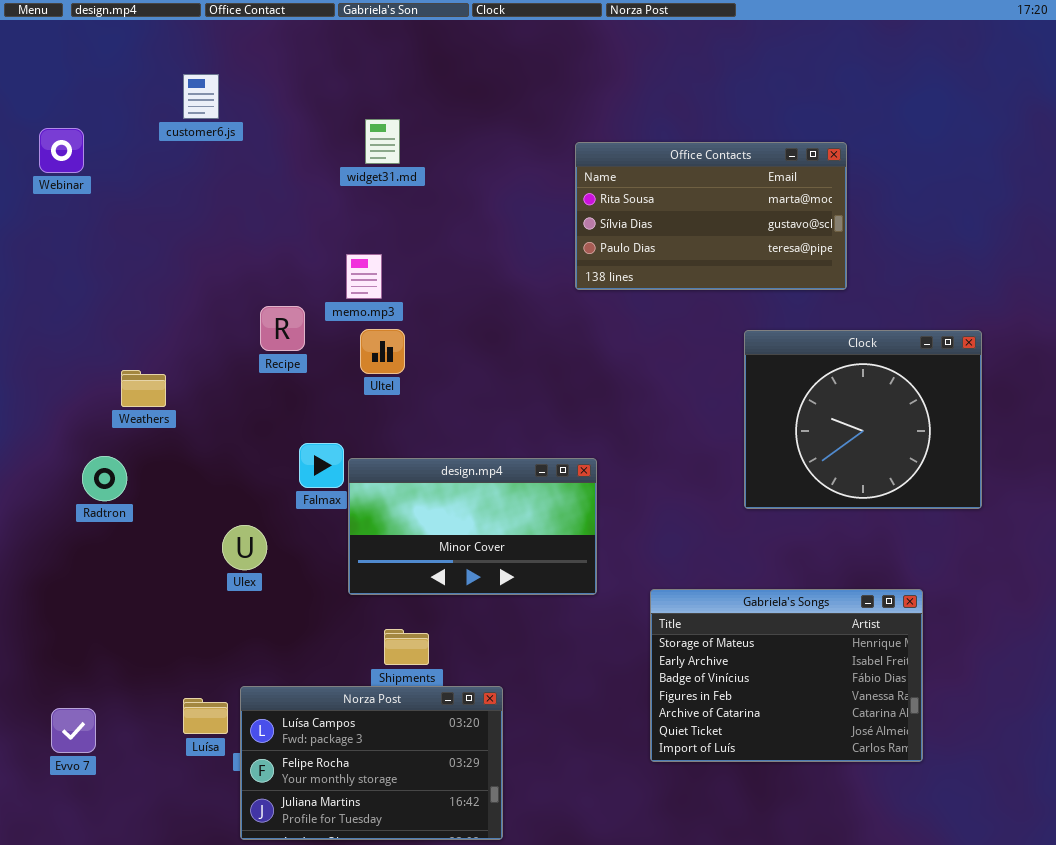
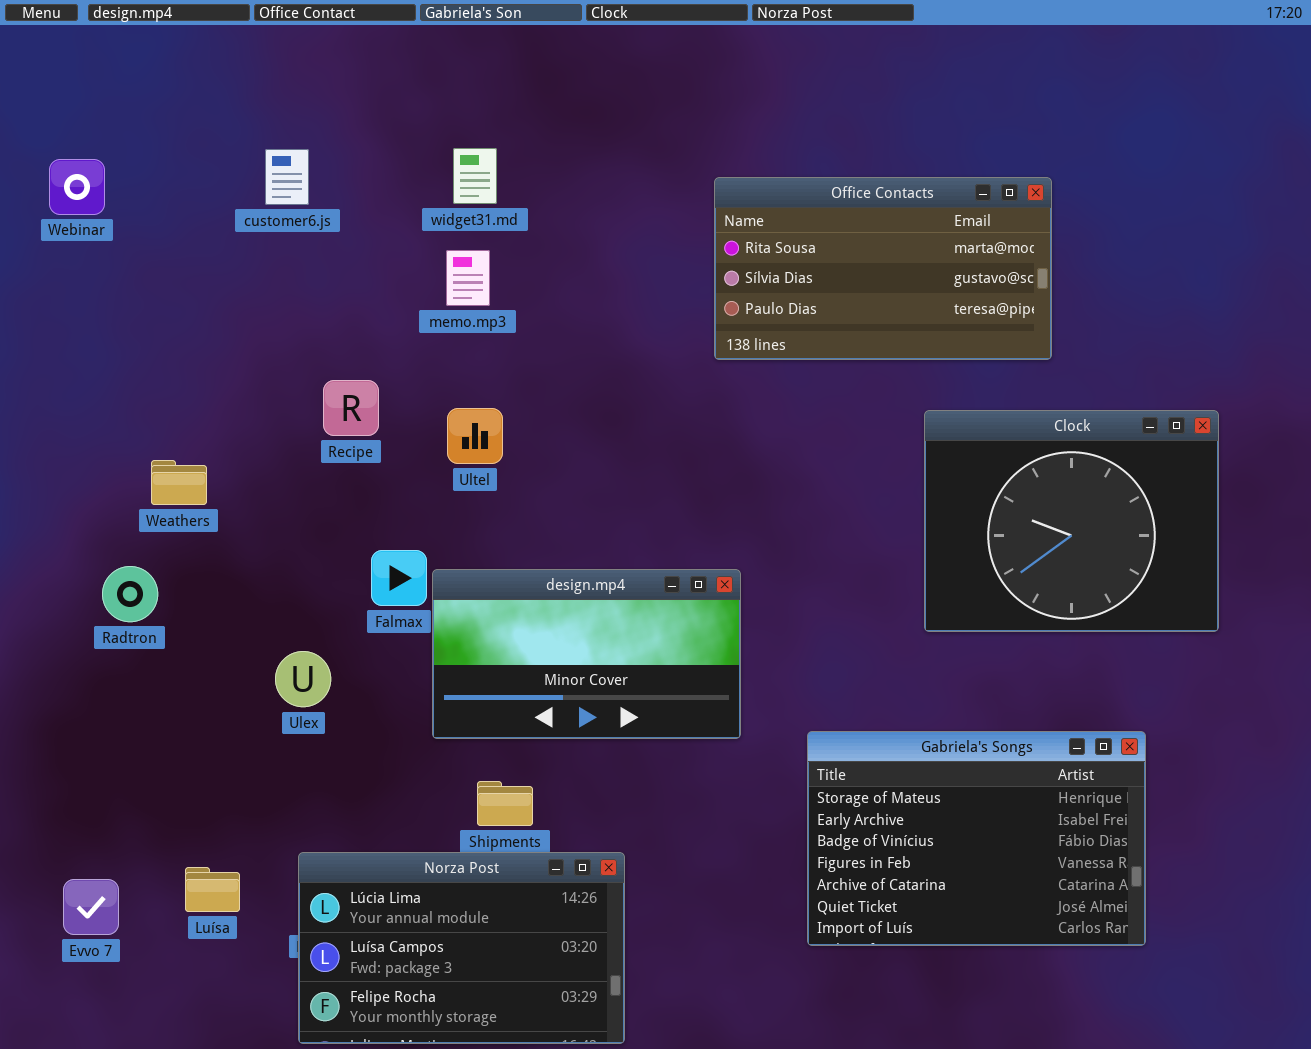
customer6.js: [183,74,219,119] -> [265,149,309,205], moved
memo.mp3: [346,254,382,299] -> [446,250,490,306], moved
Norza Post: [240,686,503,840] -> [298,852,625,1044], scrolled up 1 row
Luísa: [183,698,228,734] -> [185,867,240,912], moved

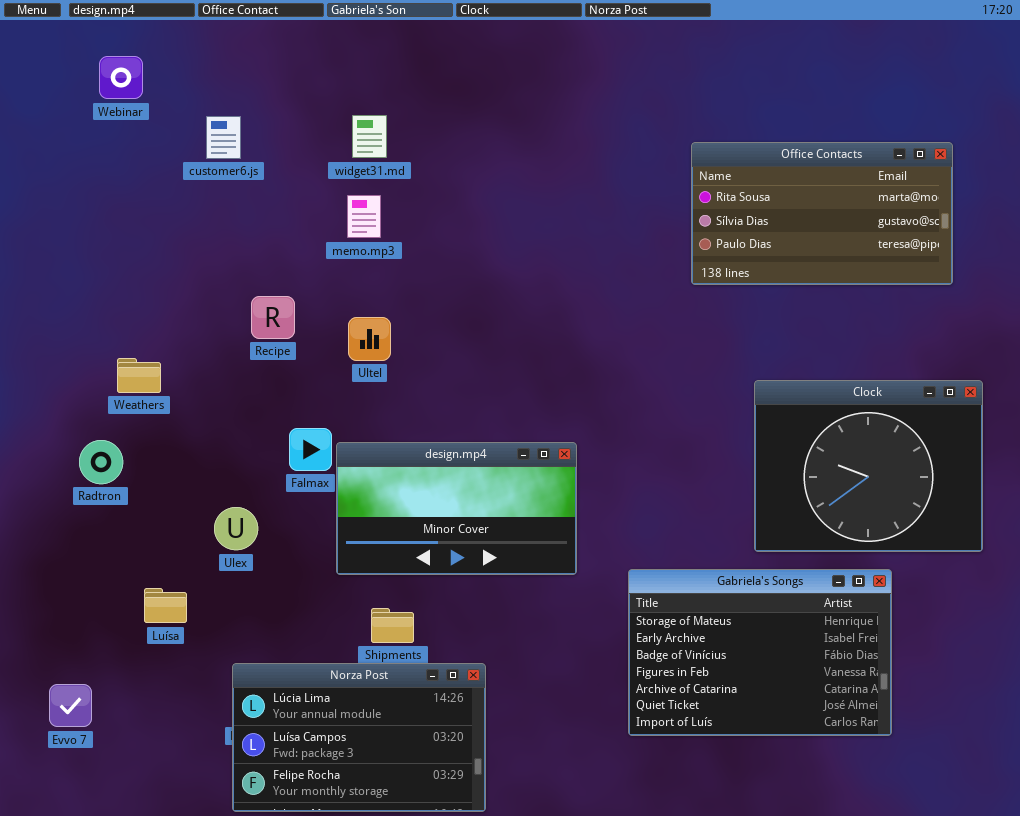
Webinar: [49,159,105,215] -> [99,56,143,99], moved
Office Contacts: [714,177,1052,360] -> [691,142,953,285], moved
Clock: [924,410,1219,632] -> [754,380,983,552], moved
Luísa: [185,867,240,912] -> [144,588,187,623], moved

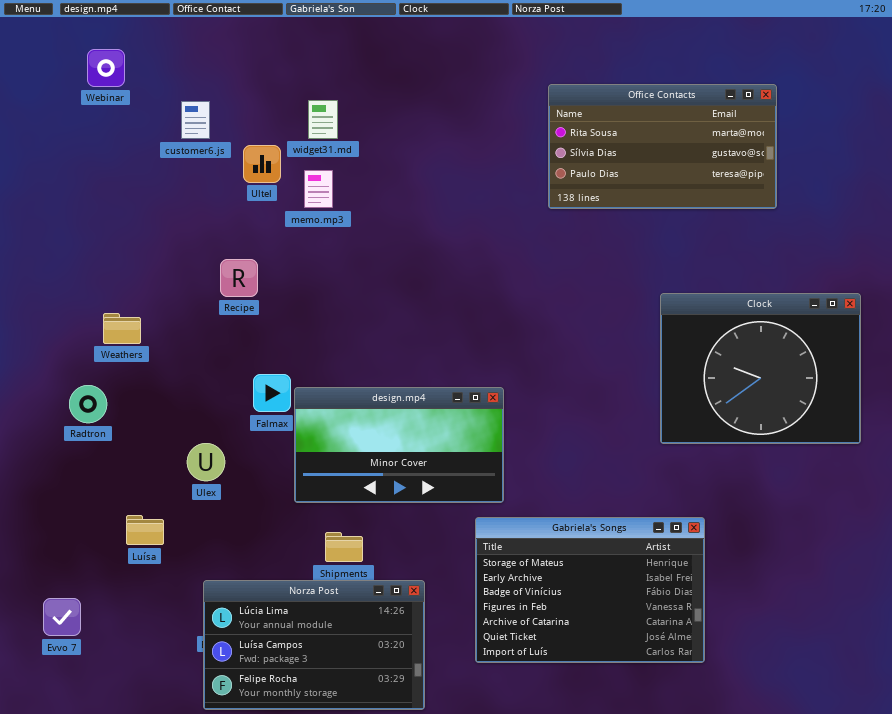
Office Contacts: [691,142,953,285] -> [548,84,777,209], moved
Ultel: [348,317,391,361] -> [243,145,281,183], moved
Clock: [754,380,983,552] -> [660,293,861,444], moved
Gabriela's Songs: [628,569,892,736] -> [475,517,705,663], moved

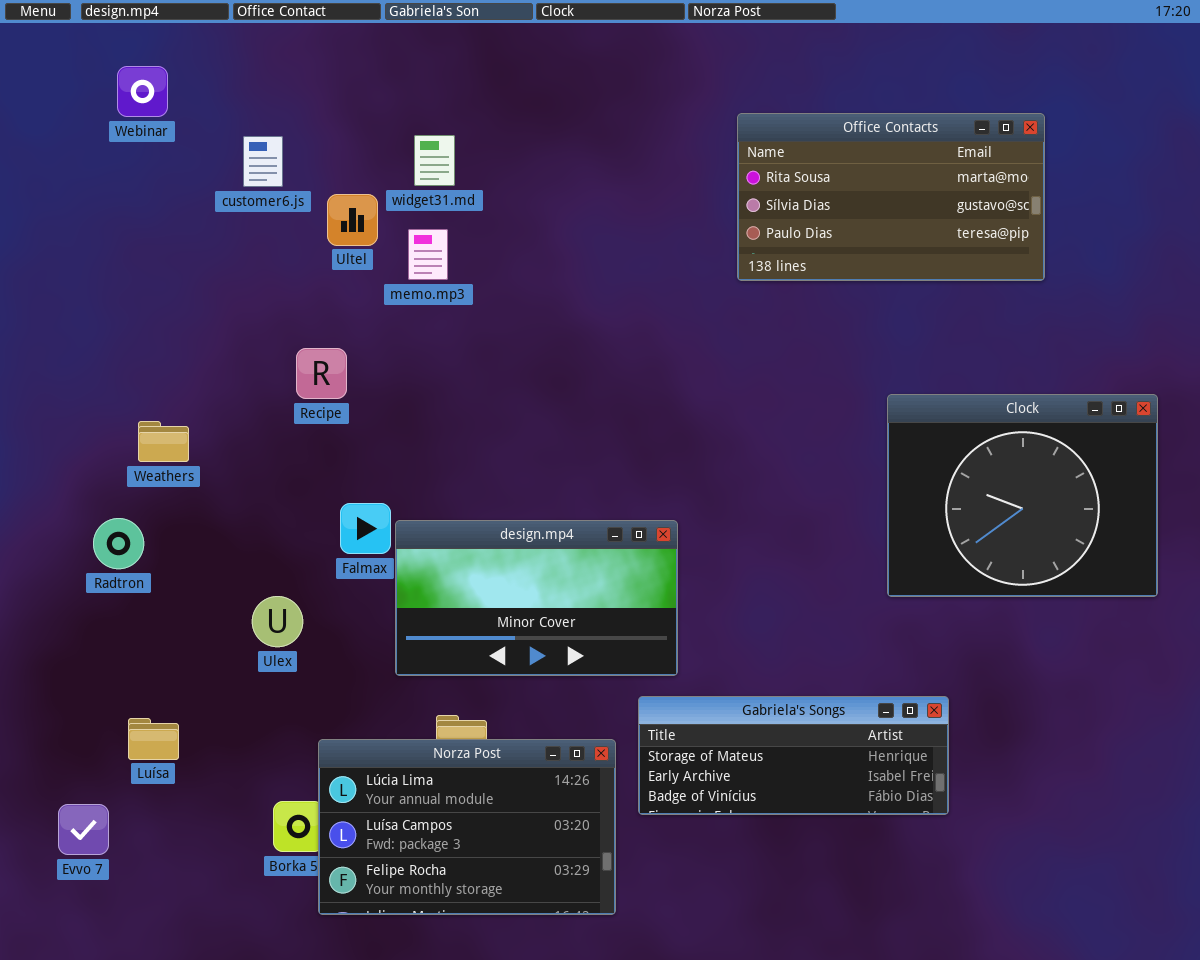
Luísa: [126,515,164,545] -> [128,718,179,760], moved
Gabriela's Songs: [475,517,705,663] -> [638,696,949,815], resized
Norza Post: [203,580,425,710] -> [318,739,616,915], moved

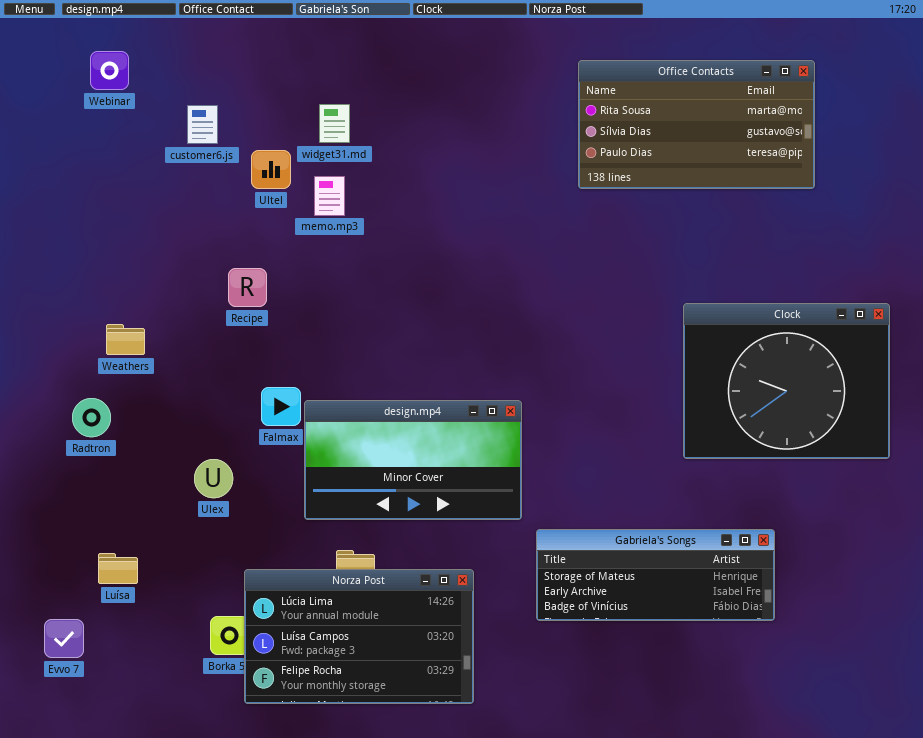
Office Contacts: [737,113,1045,281] -> [578,60,815,189], moved
Gabriela's Songs: [638,696,949,815] -> [536,529,775,621], moved

